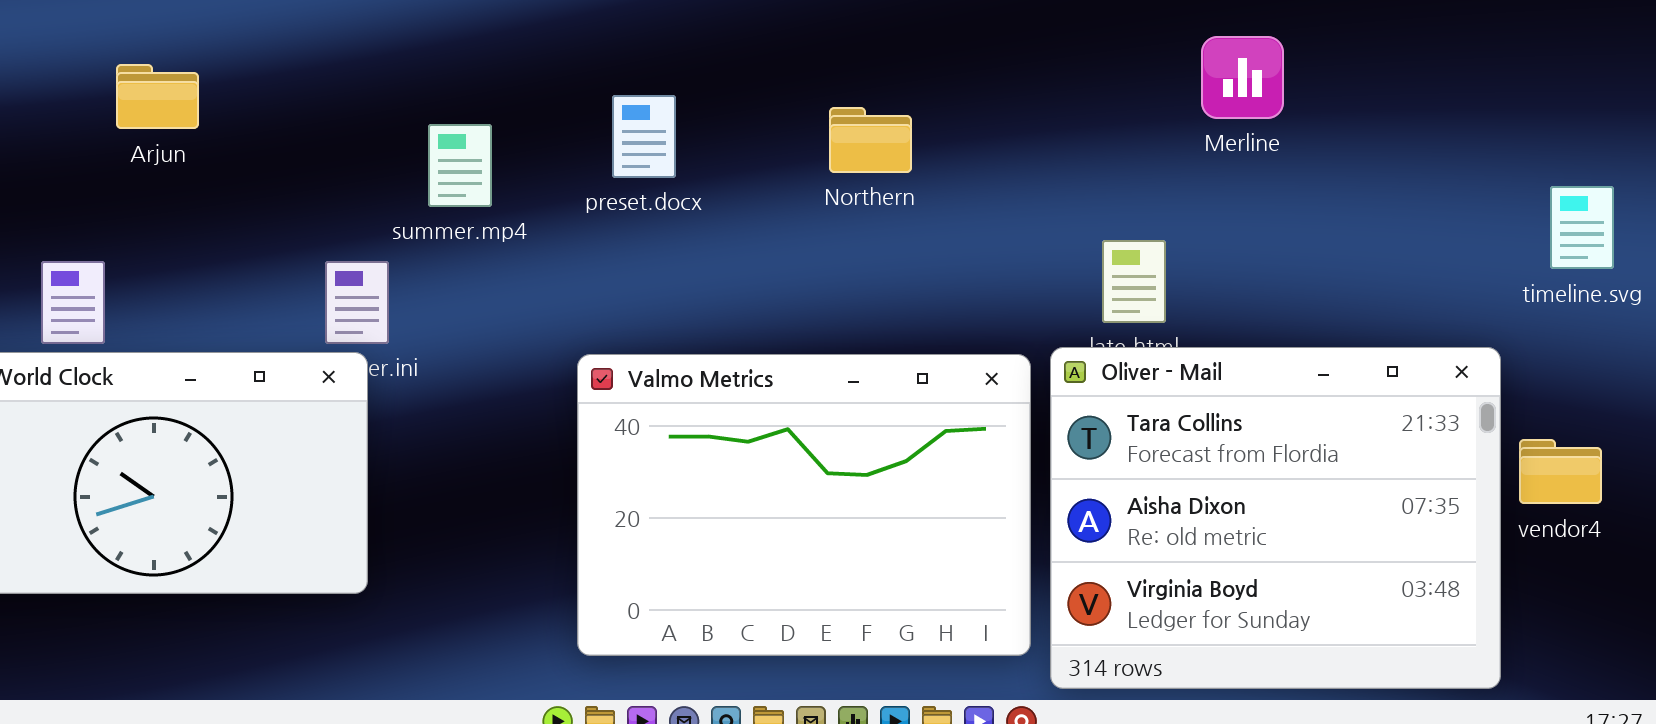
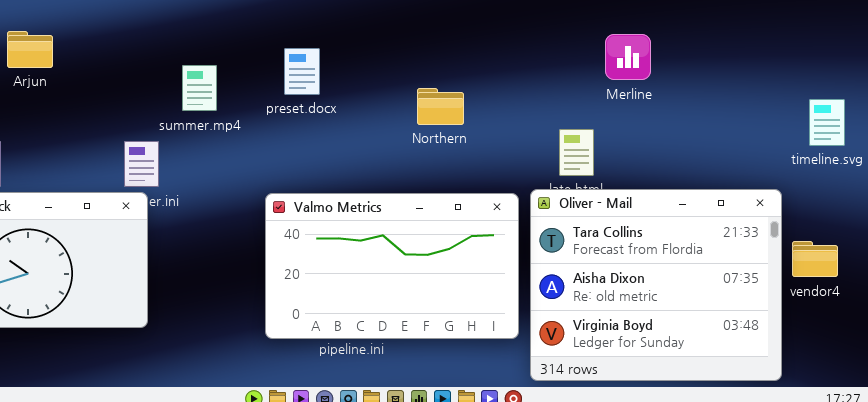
Merline: [1201,36,1284,119] -> [605,34,651,80], moved
Northern: [829,107,912,173] -> [417,88,464,125], moved
Valmo Metrics: [577,354,1031,656] -> [265,193,519,339], resized

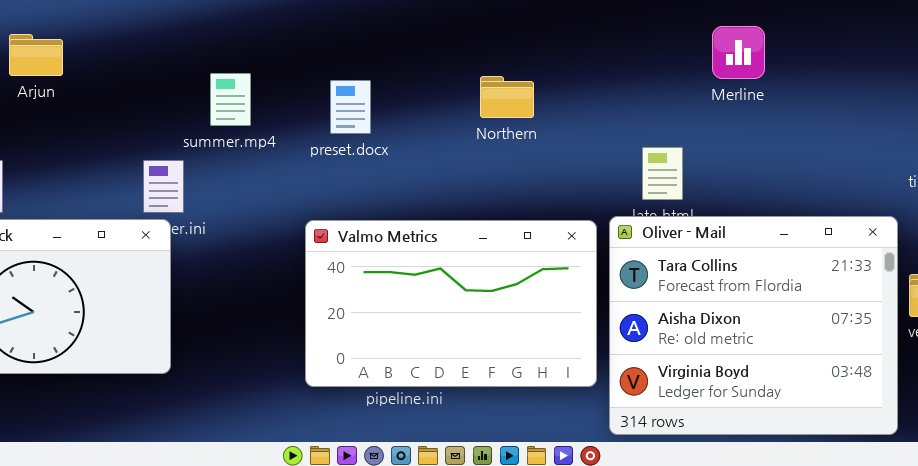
Merline: [605,34,651,80] -> [712,26,765,79], moved
preset.docx: [284,48,320,95] -> [330,80,371,134], moved
Northern: [417,88,464,125] -> [480,76,534,118], moved

